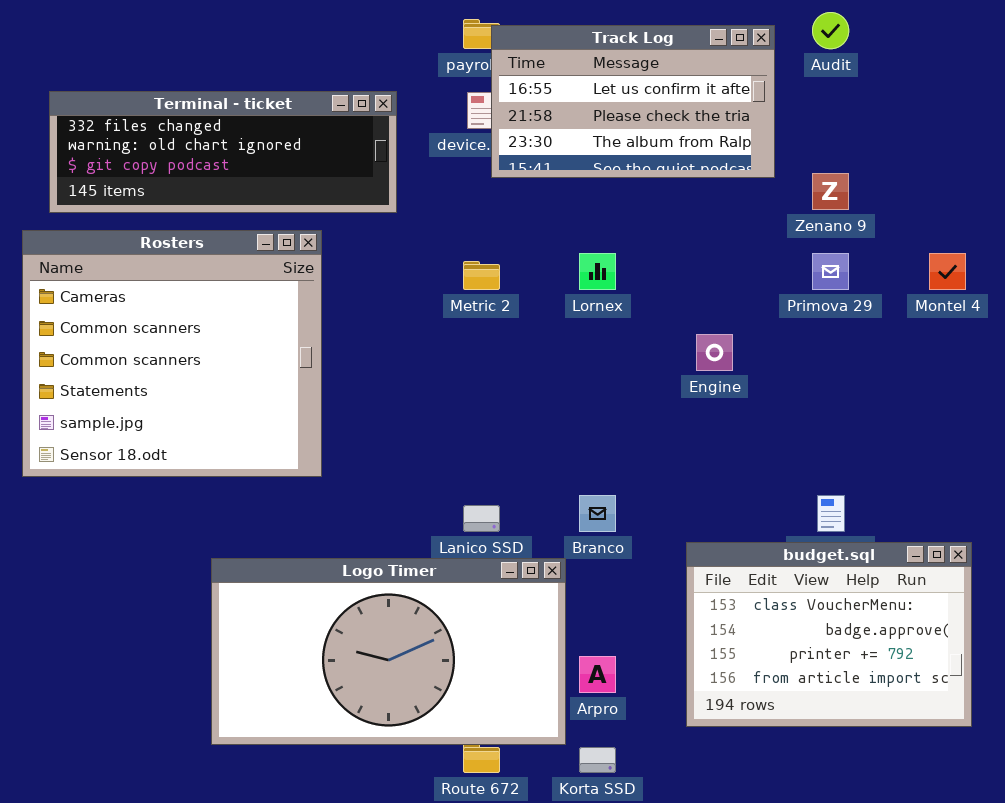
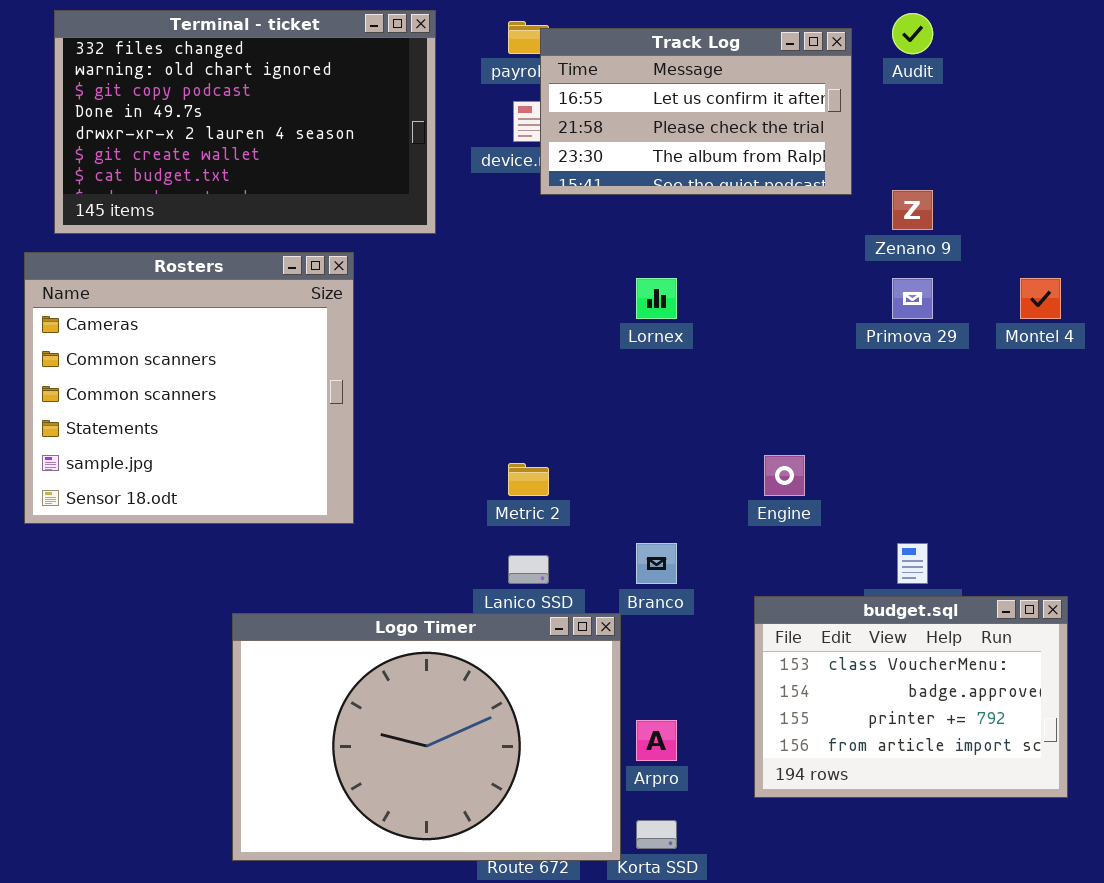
Terminal - ticket: [49,91,397,213] -> [54,10,436,234], resized
Metric 2: [463,261,500,290] -> [508,463,549,496], moved
Engine: [696,334,733,371] -> [764,455,805,496], moved
Logo Timer: [211,558,566,745] -> [232,613,621,861], resized

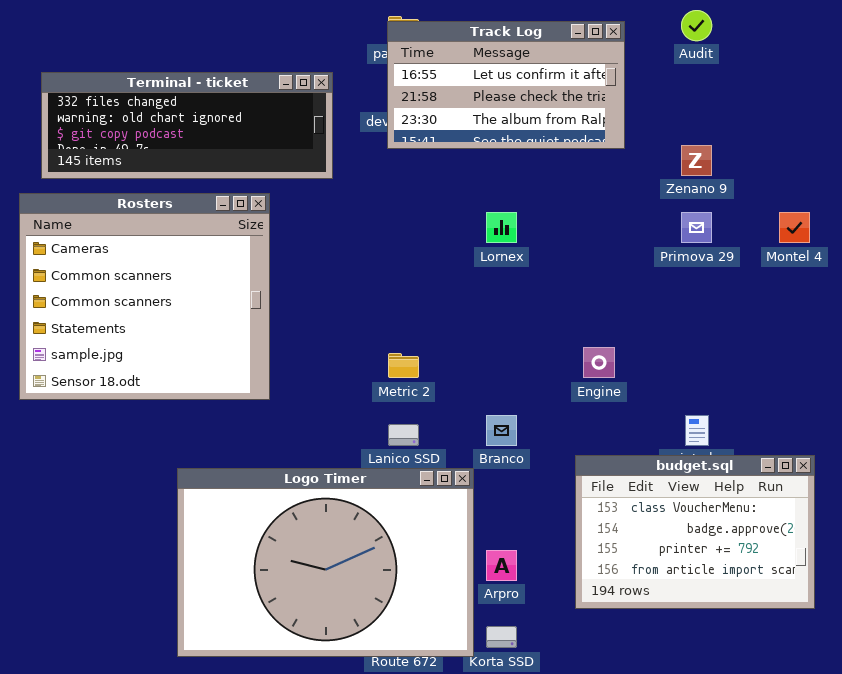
Terminal - ticket: [54,10,436,234] -> [41,72,333,179], resized
Track Log: [540,28,852,195] -> [387,21,625,149], moved

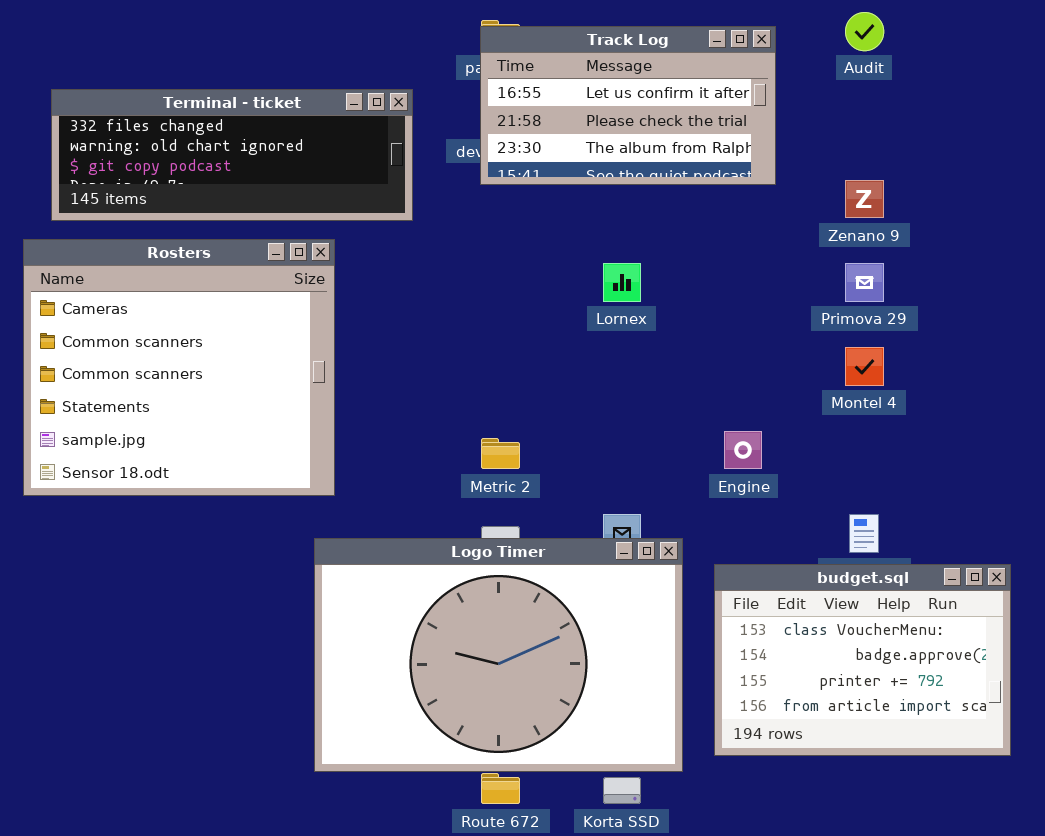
Montel 4: [779,212,810,243] -> [845,347,884,386], moved
Logo Timer: [177,468,474,657] -> [314,538,683,772], moved

